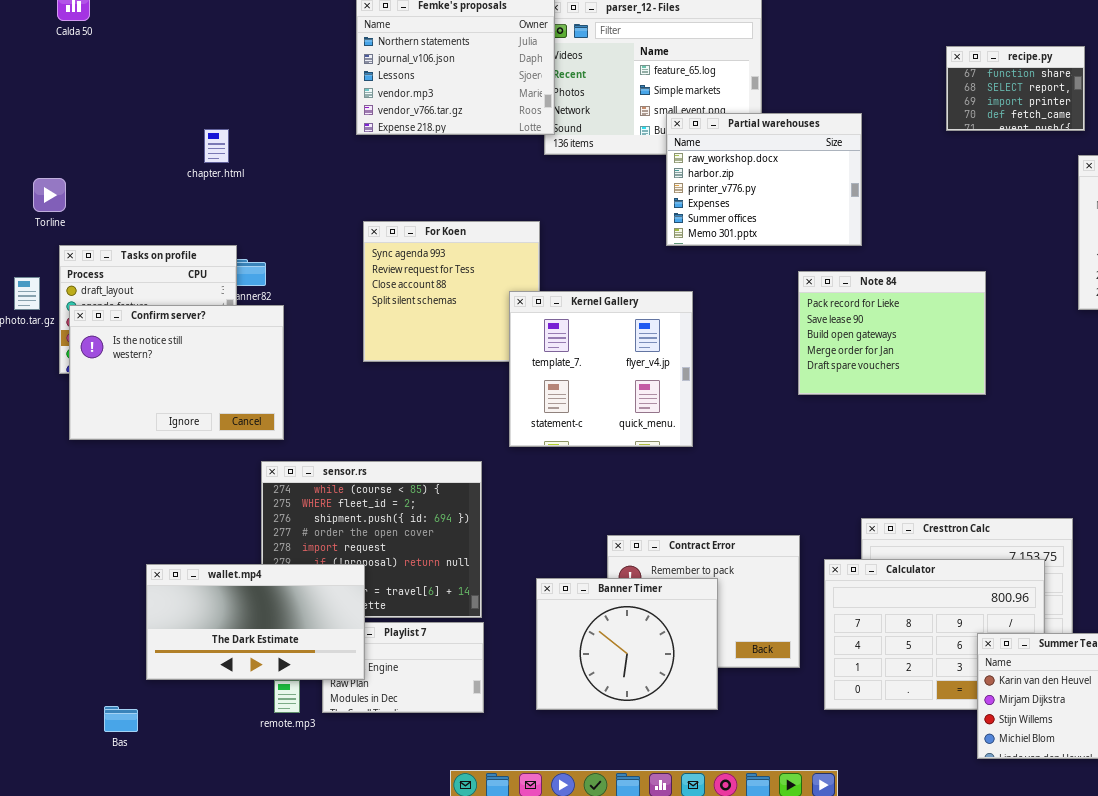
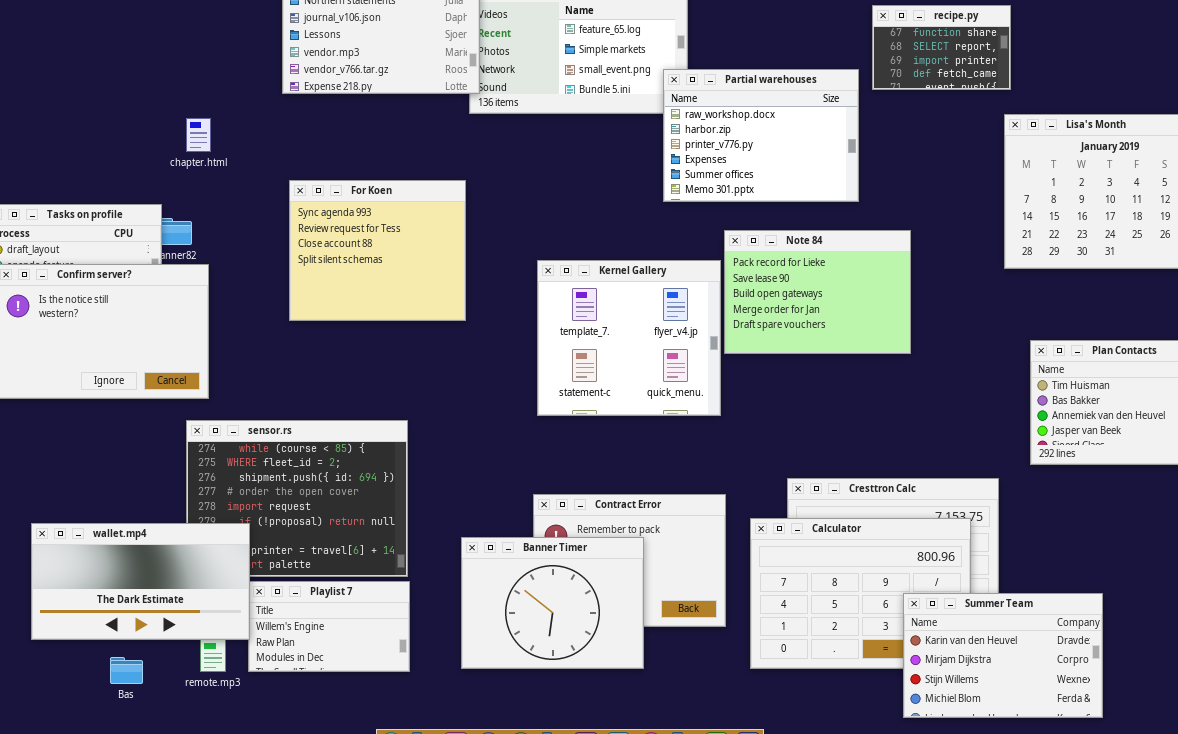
Partial warehouses: [666,113,862,246] -> [663,69,859,202], moved
chapter.html: [204,129,229,163] -> [186,118,211,152], moved
Kernel Gallery: [509,291,693,447] -> [537,260,721,416], moved
wallet.mp4: [146,564,365,680] -> [31,523,250,640], moved
Bas: [104,706,138,732] -> [110,657,143,684], moved

